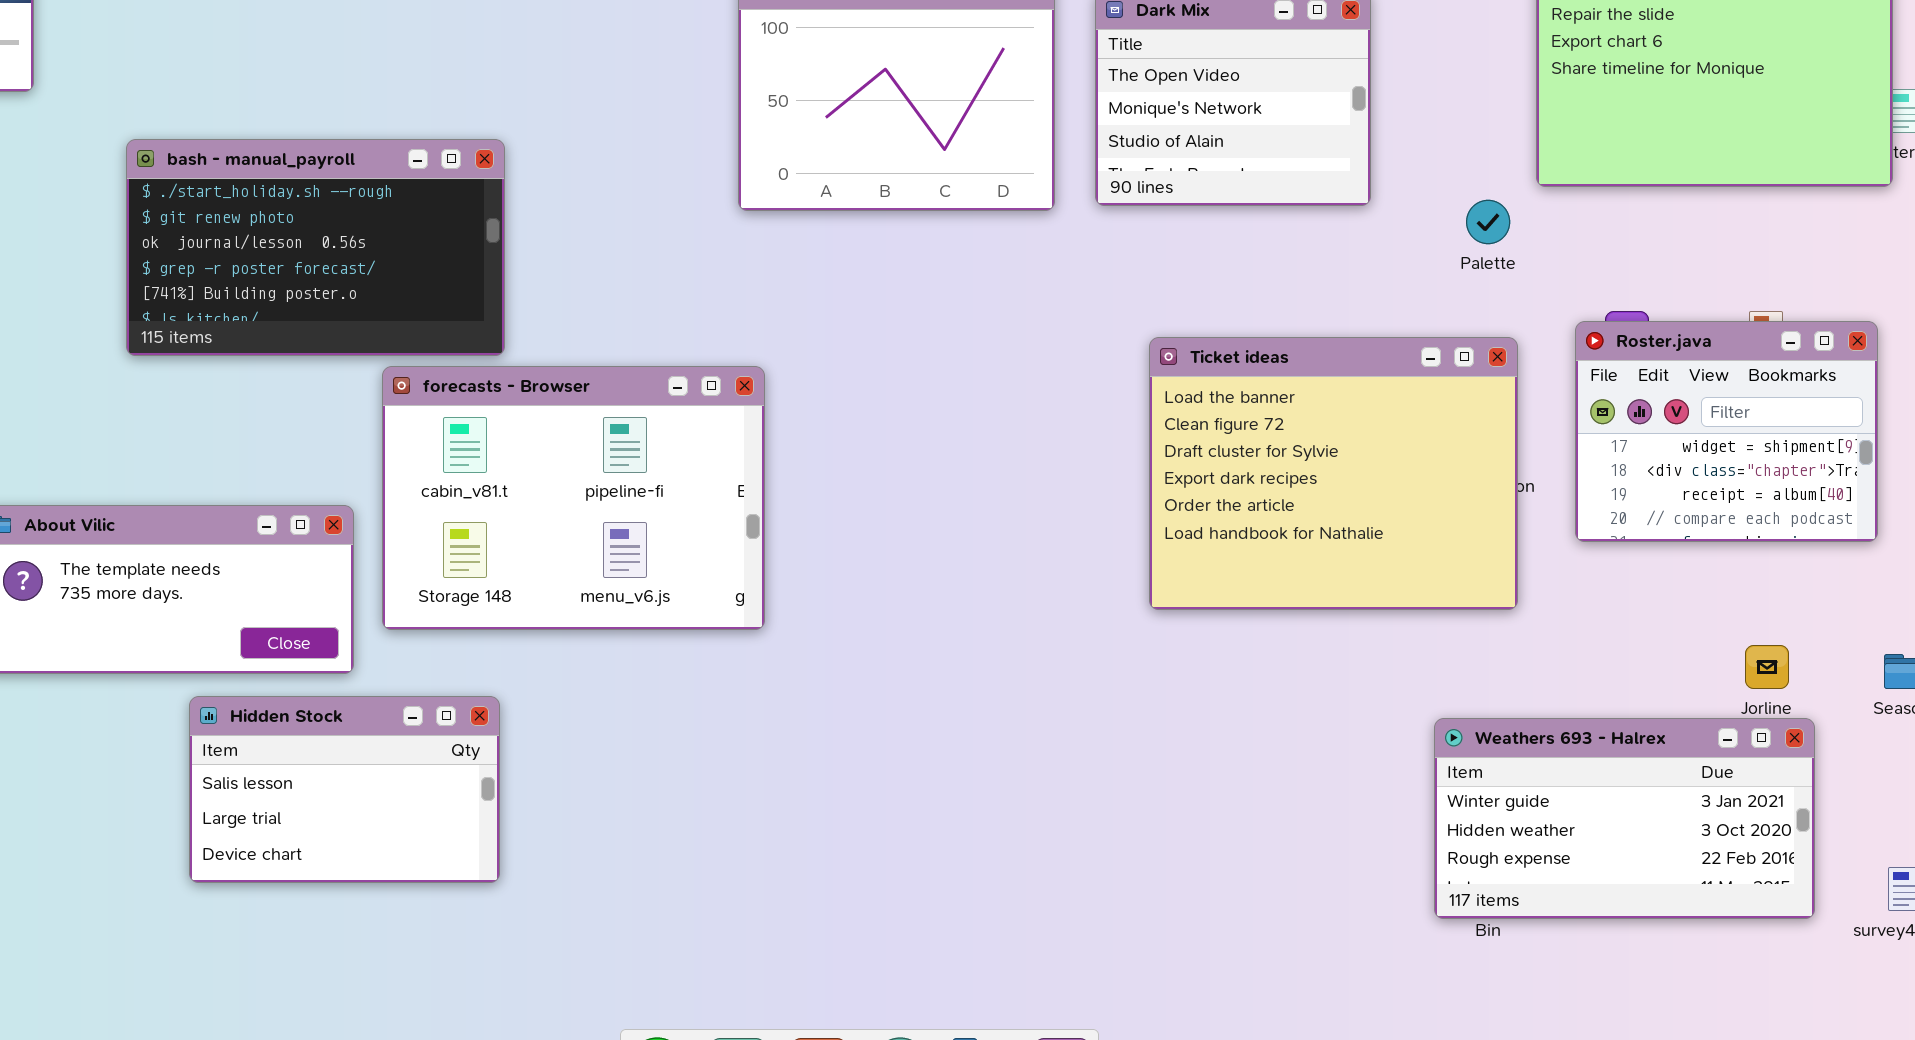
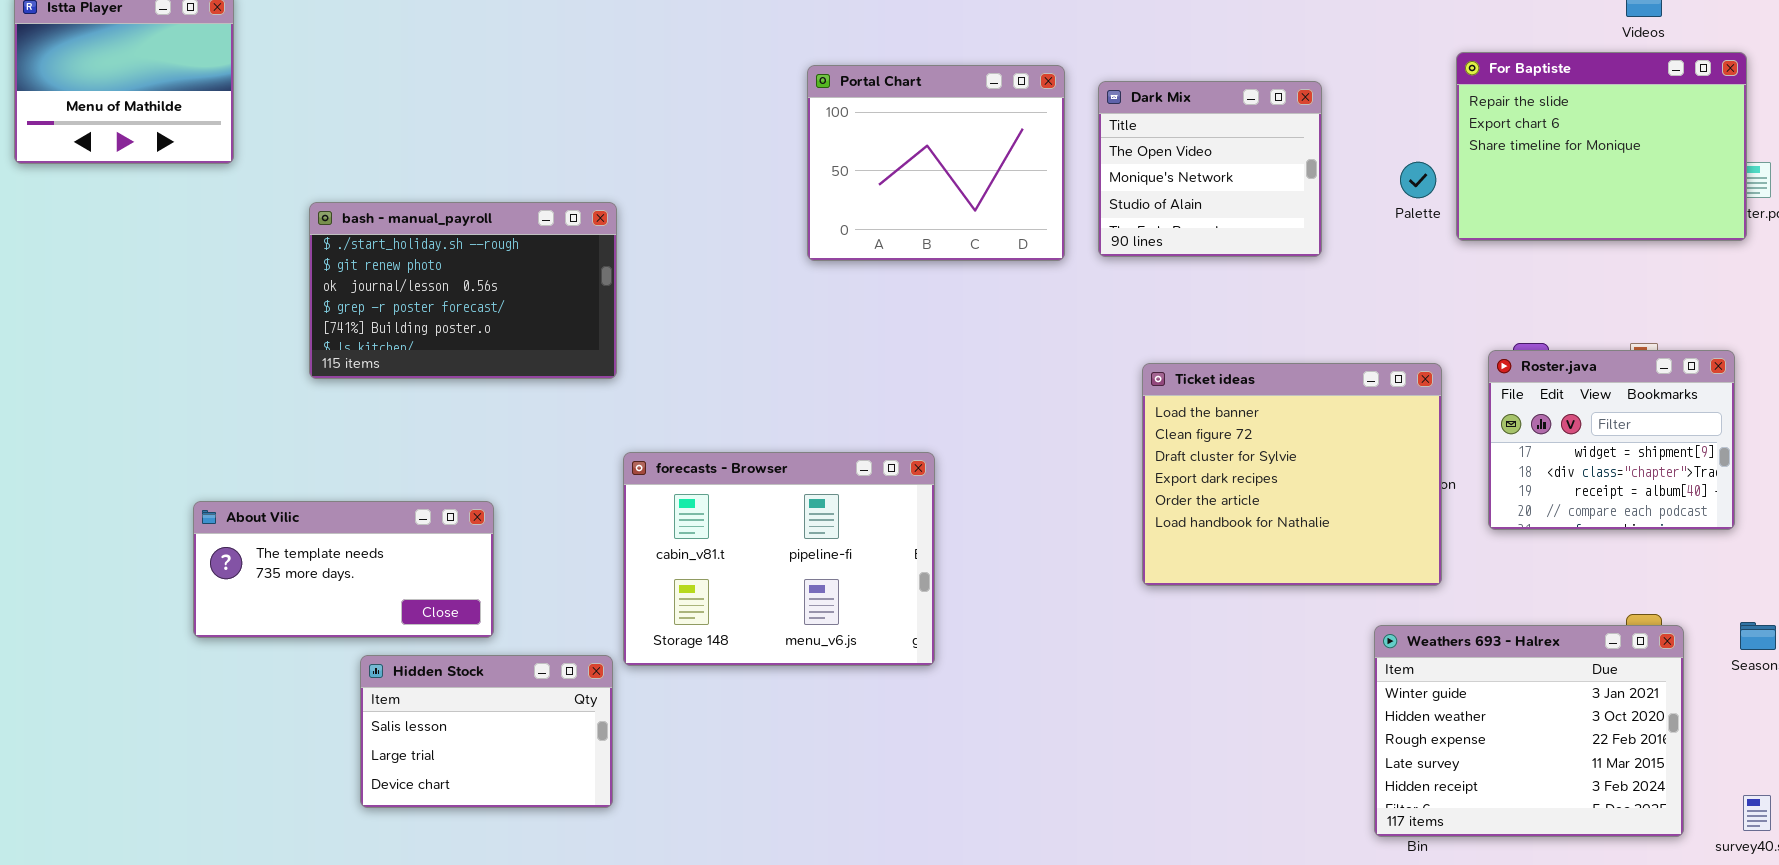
Palette: [1466,200,1510,244] -> [1400,162,1436,198], moved
forecasts - Browser: [382,366,765,630] -> [623,452,935,666], moved
Weathers 693 - Halrex: [1434,718,1815,919] -> [1374,625,1684,837], resized

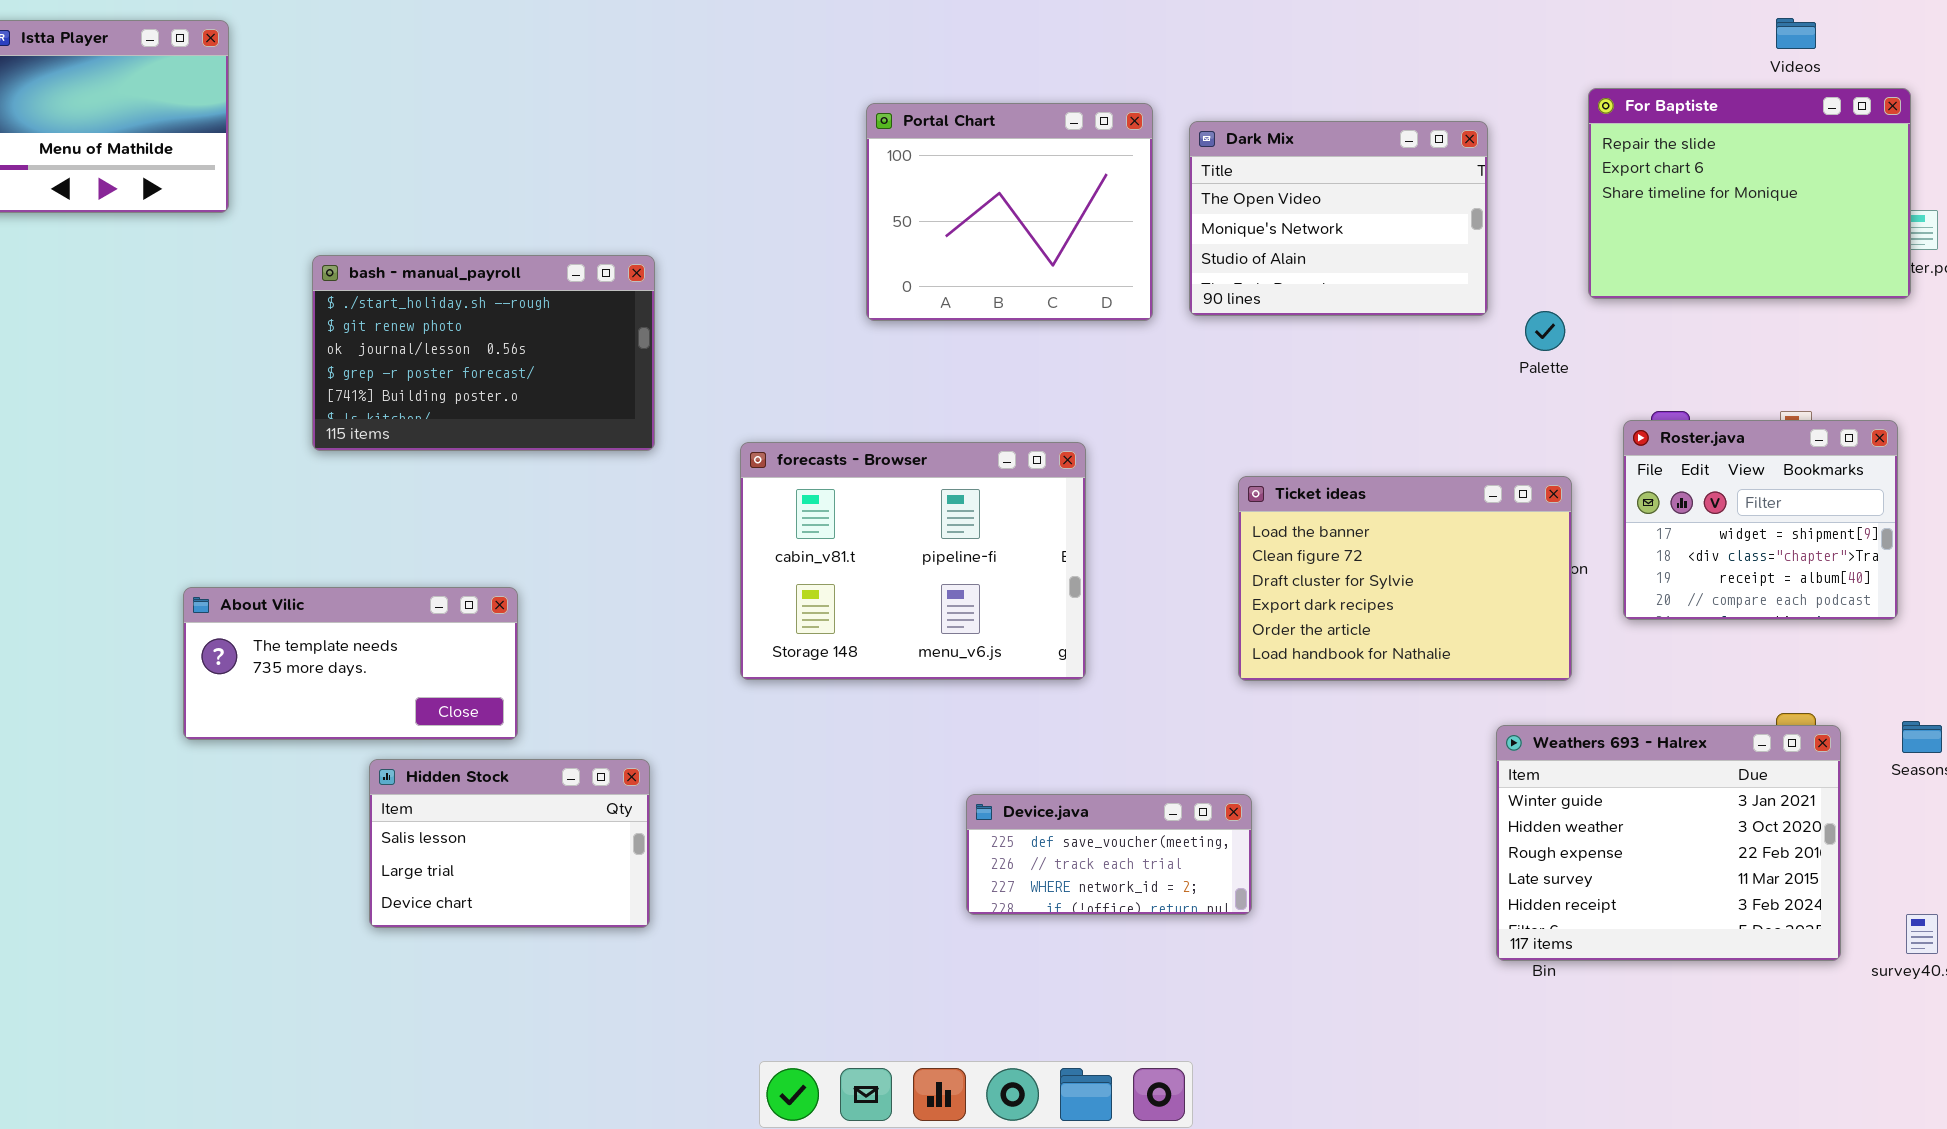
Dark Mix: [1098,81,1322,257] -> [1189,121,1488,316], resized
Palette: [1400,162,1436,198] -> [1525,311,1565,351], moved
Ticket ideas: [1142,363,1442,586] -> [1238,476,1572,681], resized
forecasts - Browser: [623,452,935,666] -> [740,442,1086,680], moved
Device.java: none -> [966,794,1252,915], opened

